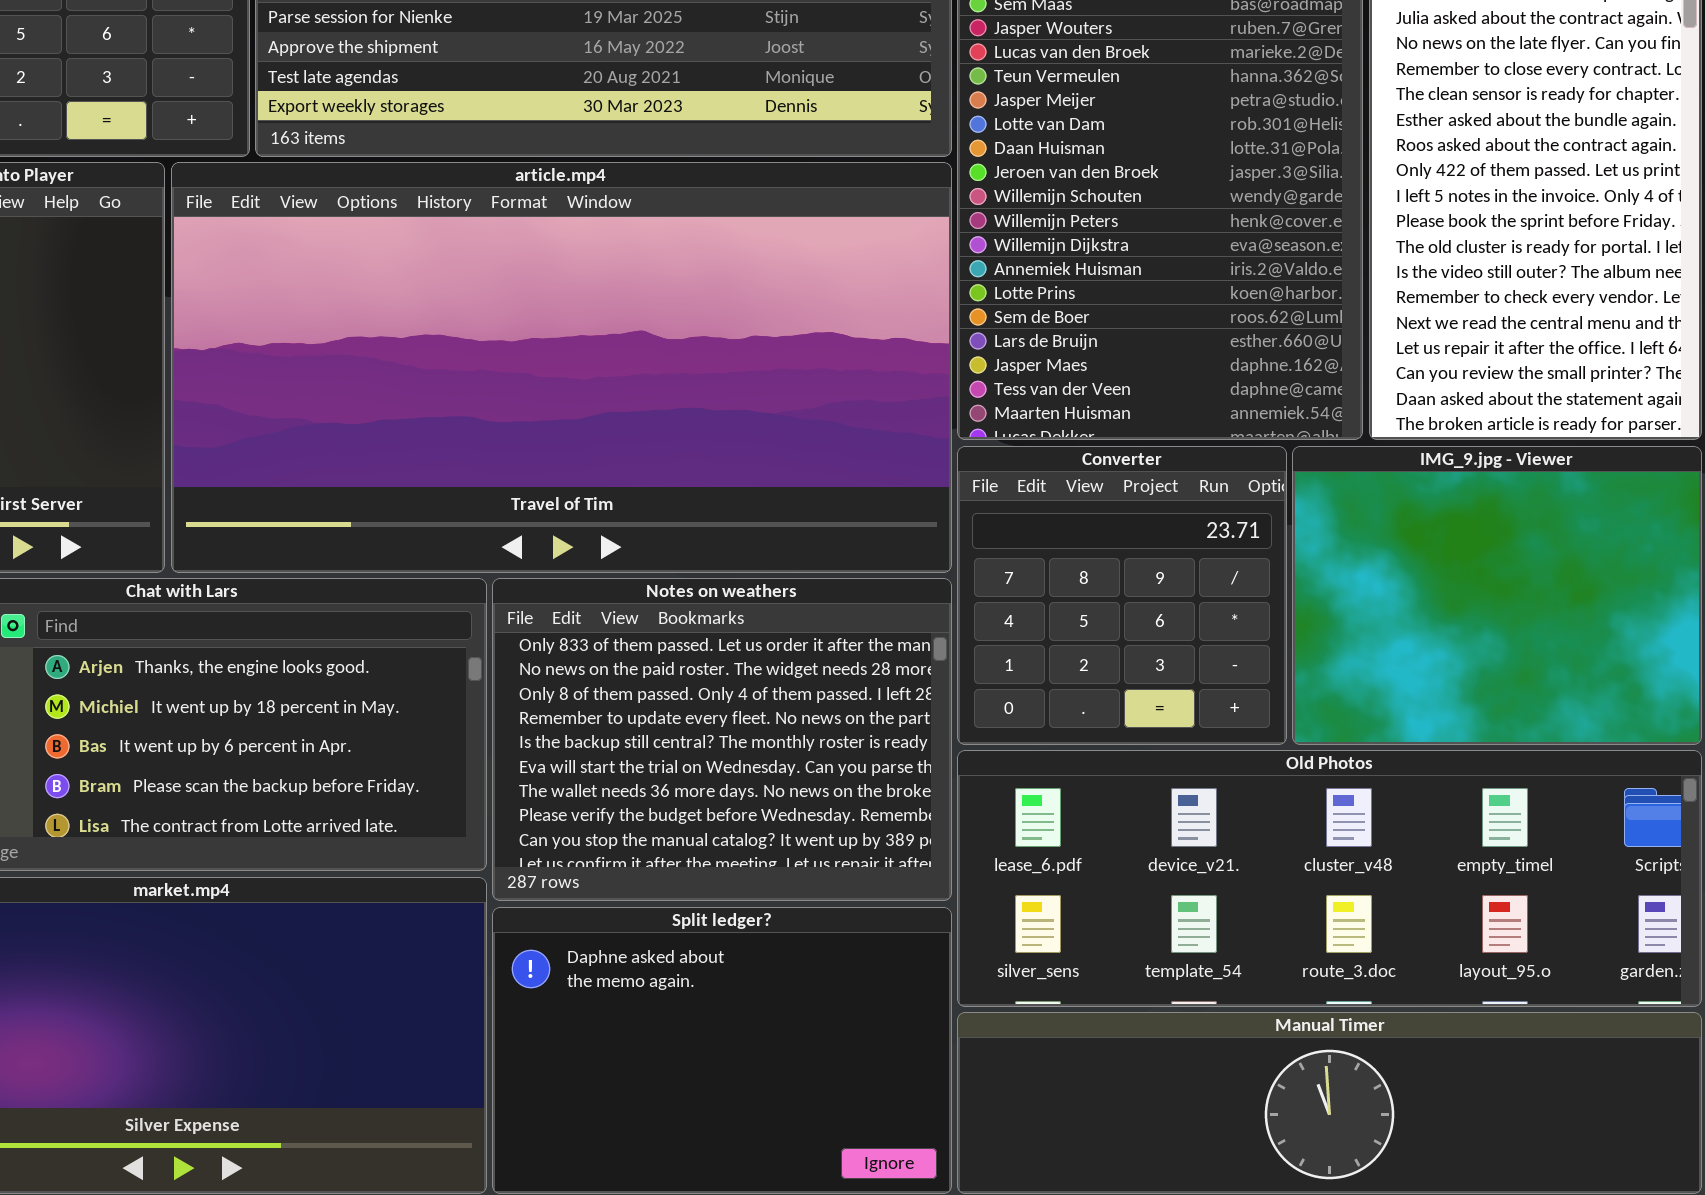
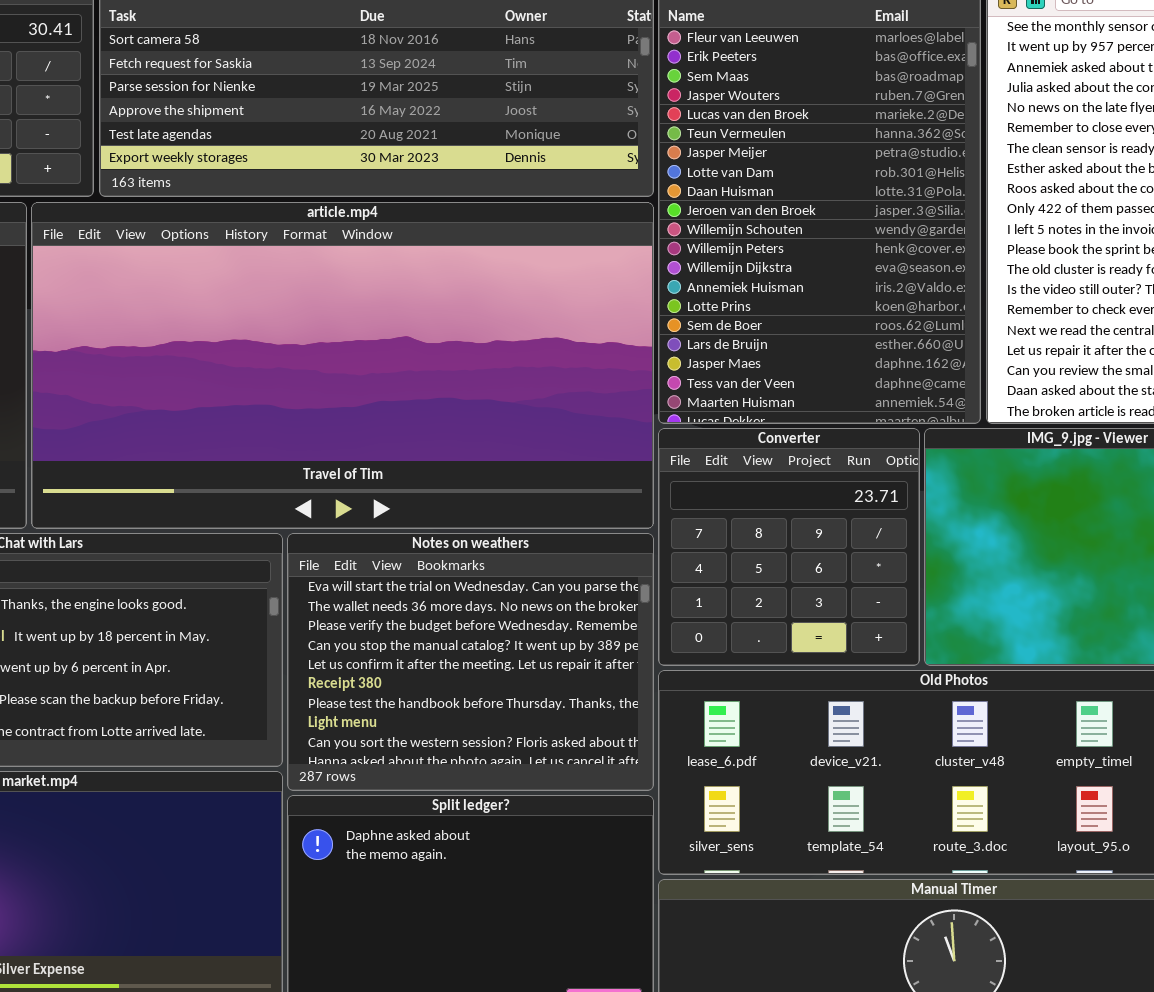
Notes on weathers: [492,578,952,901] -> [287,533,654,791], scrolled down 5 rows

